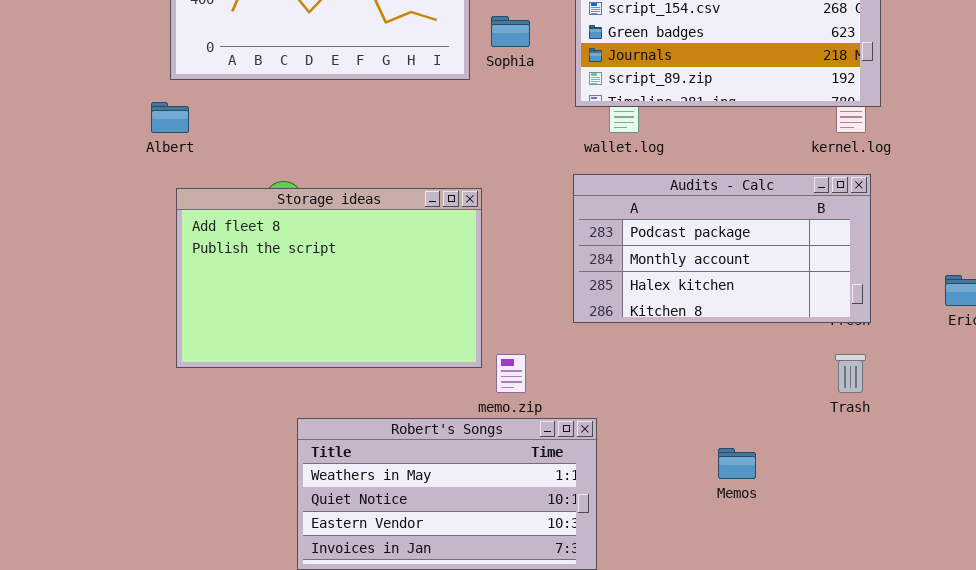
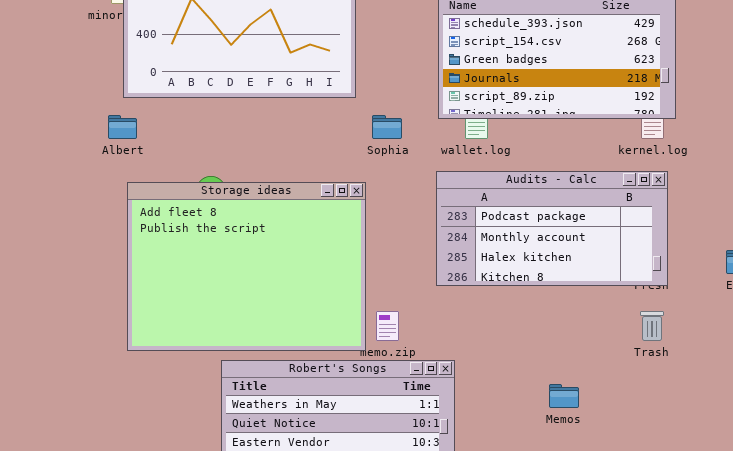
Sophia: [491,16,530,47] -> [372,115,402,139], moved
Storage ideas: [176,188,482,368] -> [127,182,366,351], resized

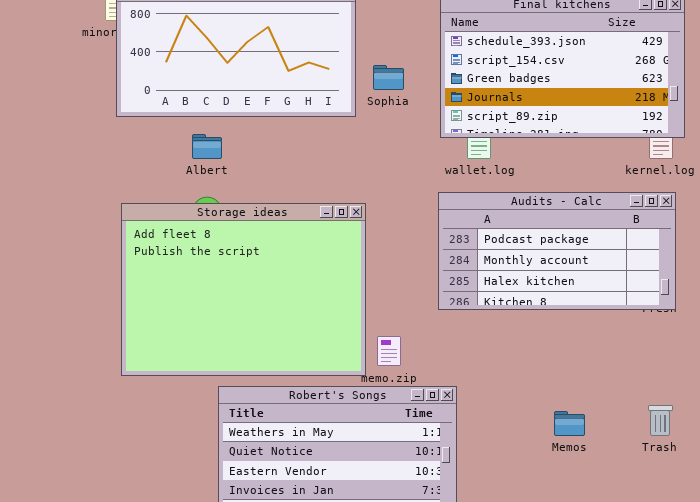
Albert: [108,115,137,139] -> [192,134,222,159], moved
Sophia: [372,115,402,139] -> [373,65,404,90], moved
Trash: [640,311,664,341] -> [648,405,673,436], moved

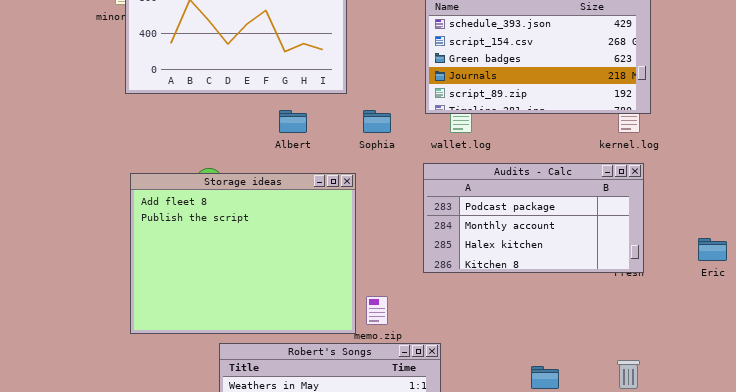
Sophia: [373,65,404,90] -> [363,110,391,133], moved
Albert: [192,134,222,159] -> [279,110,307,133], moved

